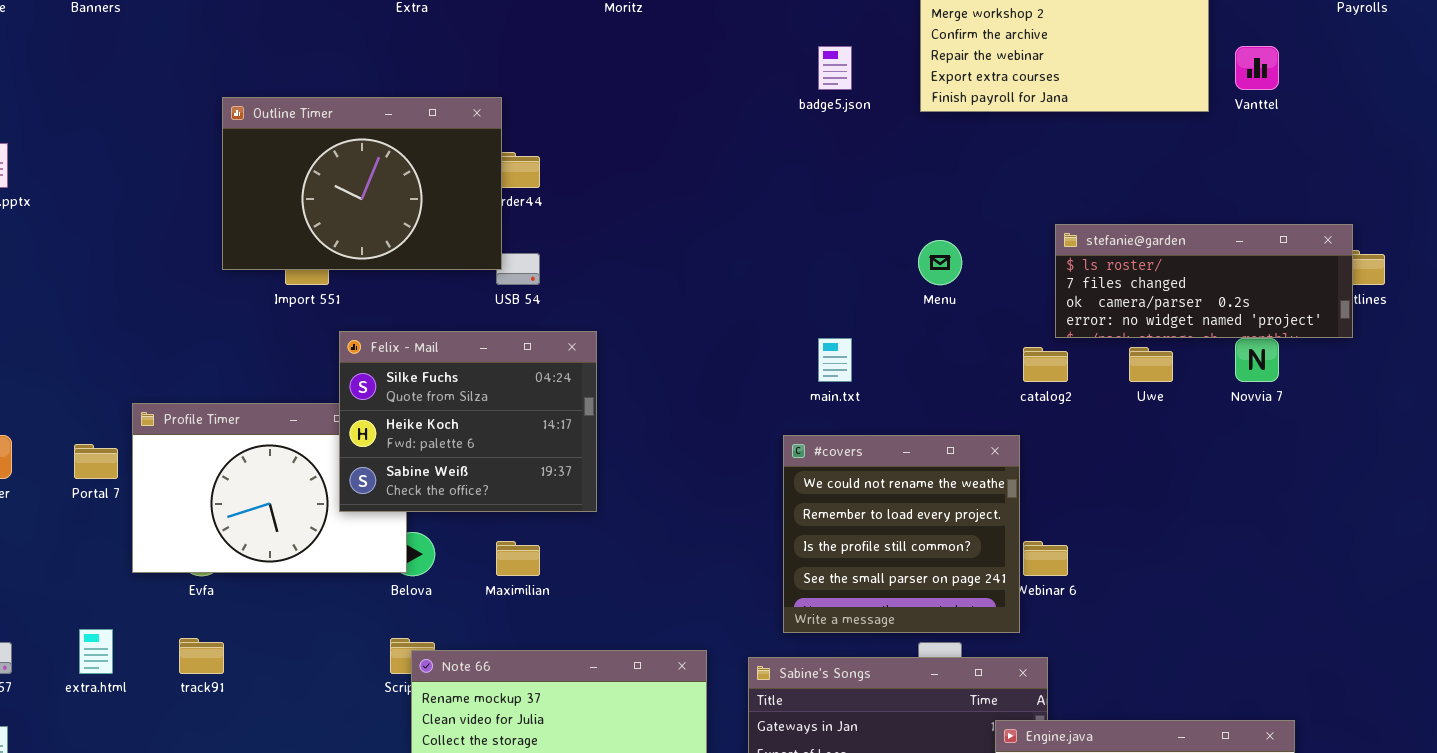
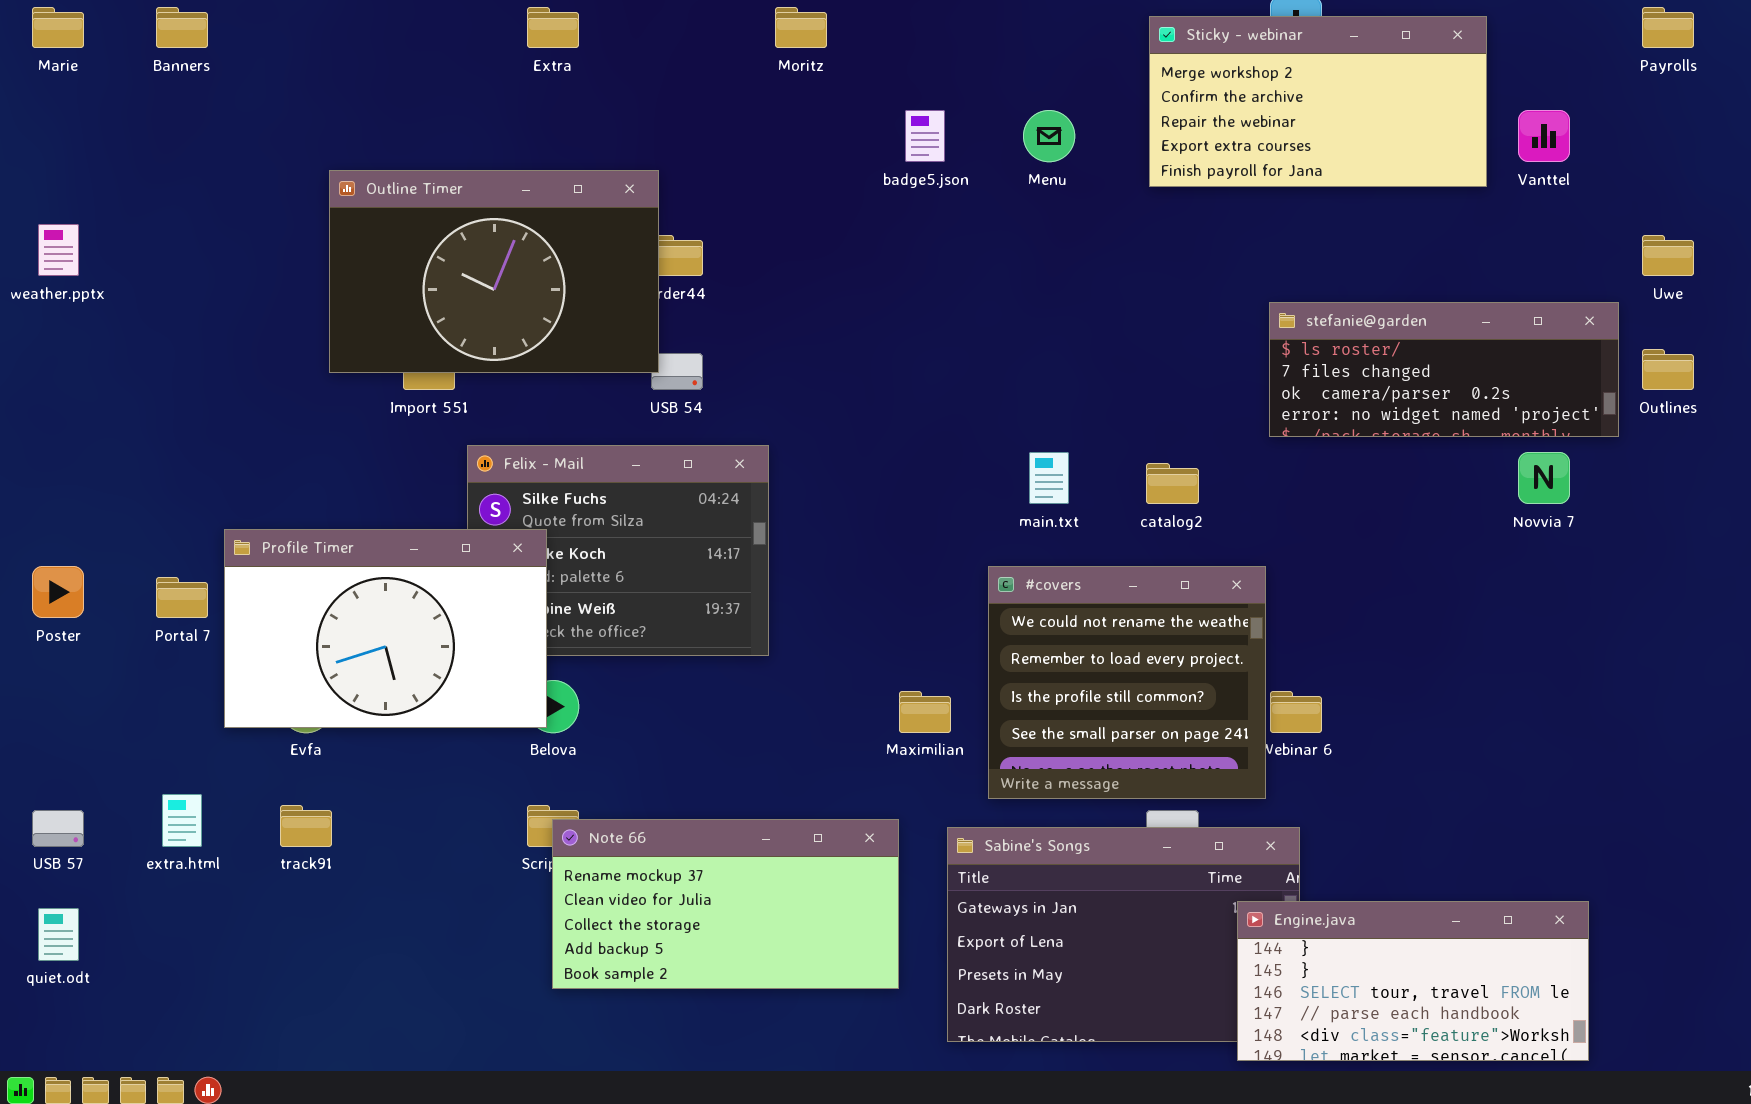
badge5.json: [818,46,852,90] -> [905,110,945,162], moved
stefanie@garden: [1055,224,1353,338] -> [1269,302,1619,437], moved
Menu: [918,240,962,285] -> [1023,110,1075,162], moved
catalog2: [1023,347,1068,382] -> [1146,463,1199,504], moved
Uwe: [1129,347,1173,382] -> [1642,235,1694,276], moved
Profile Timer: [132,403,407,573] -> [224,529,547,728], raised
Maximilian: [496,541,540,576] -> [899,691,951,733], moved

